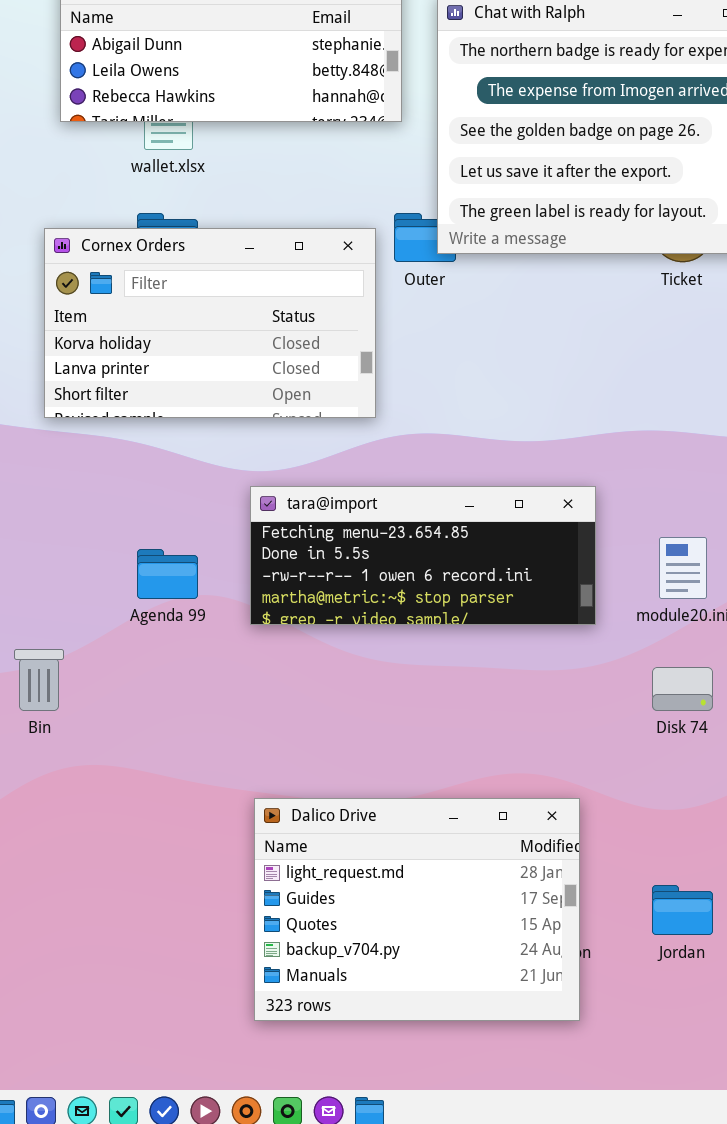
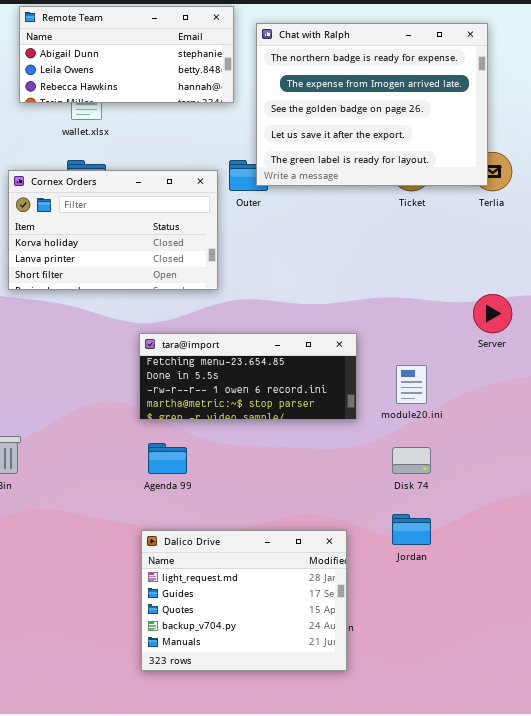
Agenda 99: [137,549,198,599] -> [148,443,187,474], moved
Jordan: [652,885,713,935] -> [392,514,431,545], moved

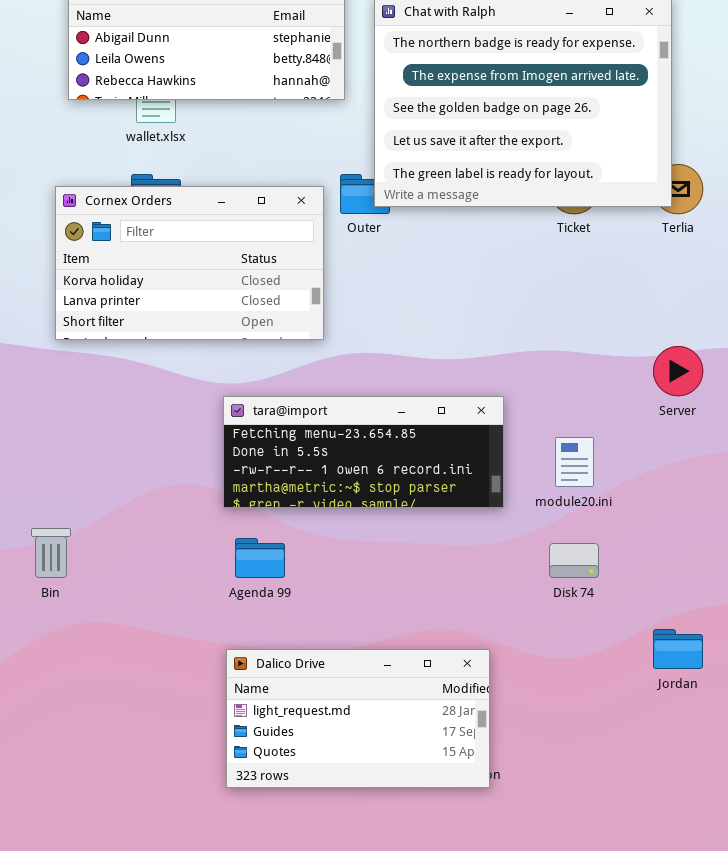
Jordan: [392,514,431,545] -> [653,629,703,669], moved
Dalico Drive: [141,530,347,671] -> [226,649,490,788], resized

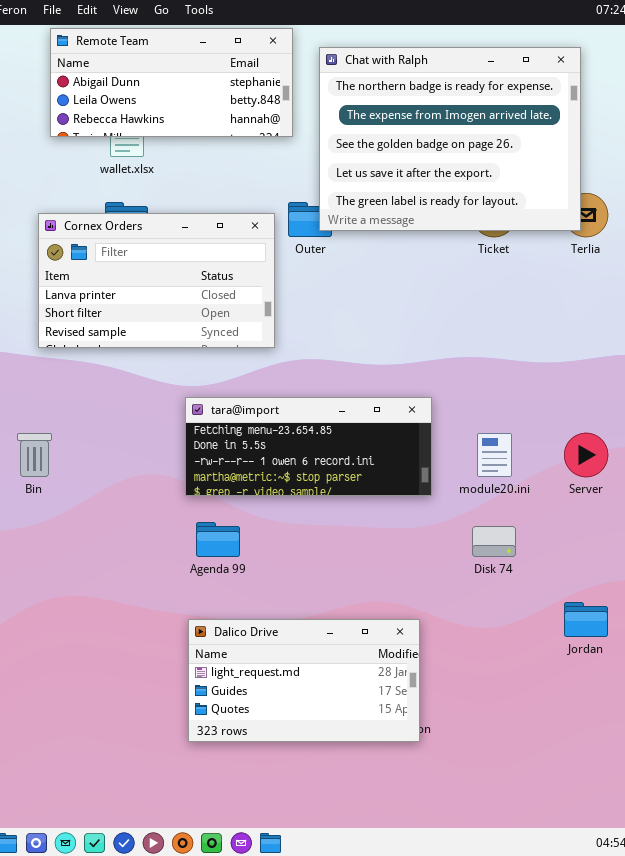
Cornex Orders: [55,186,324,340] -> [38,213,275,348], scrolled down 1 row
Server: [653,346,703,396] -> [564,433,608,477], moved
Bin: [31,528,71,578] -> [17,433,52,477], moved

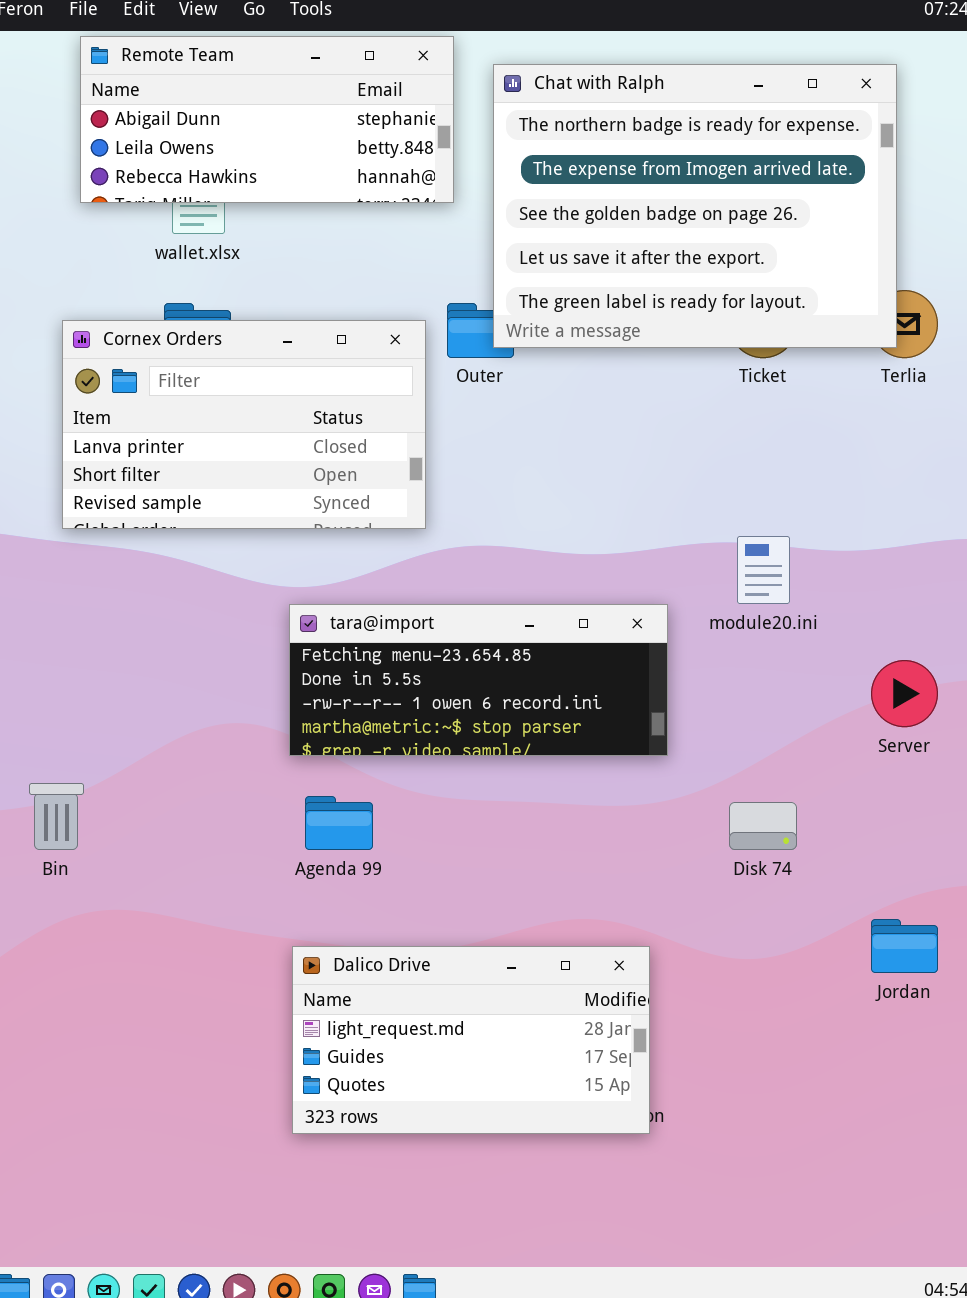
Bin: [17,433,52,477] -> [29,783,84,850], moved
module20.ini: [477,433,512,477] -> [737,536,790,604], moved

